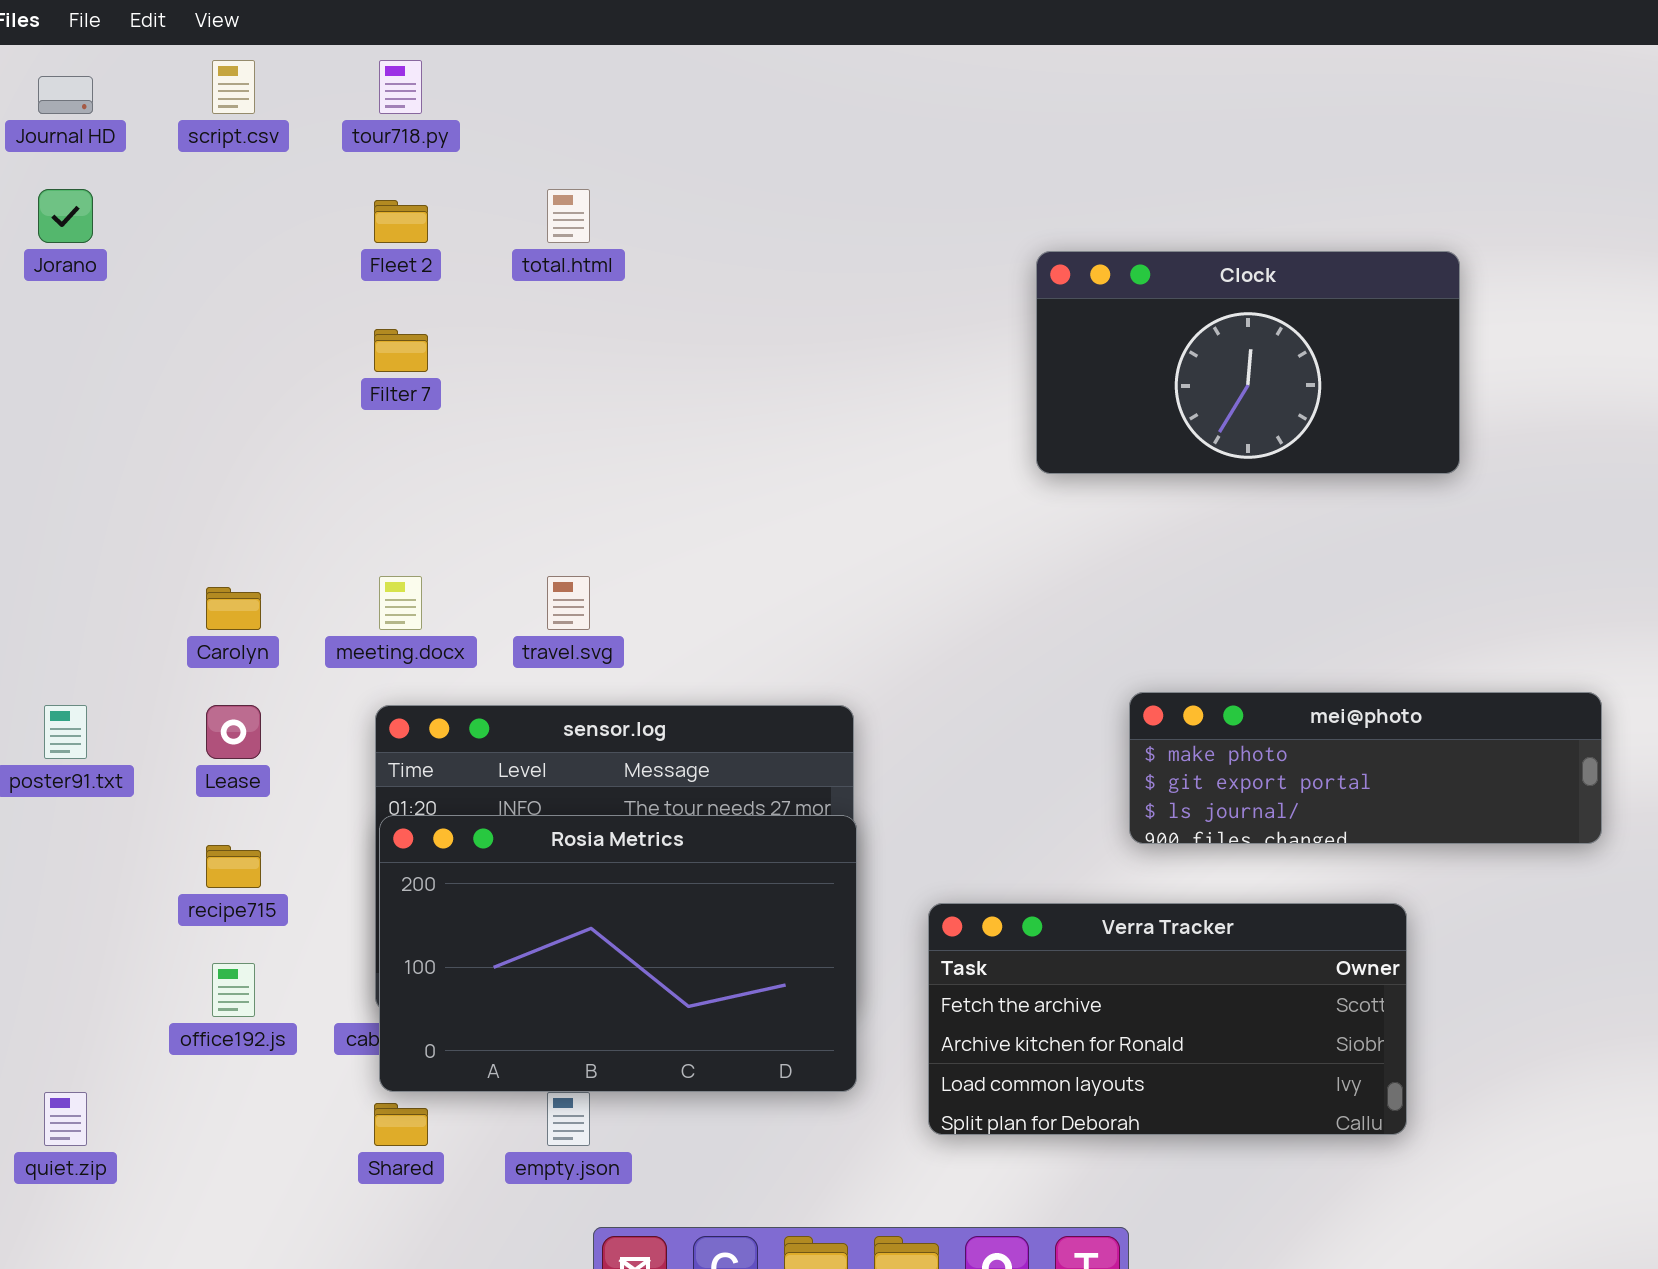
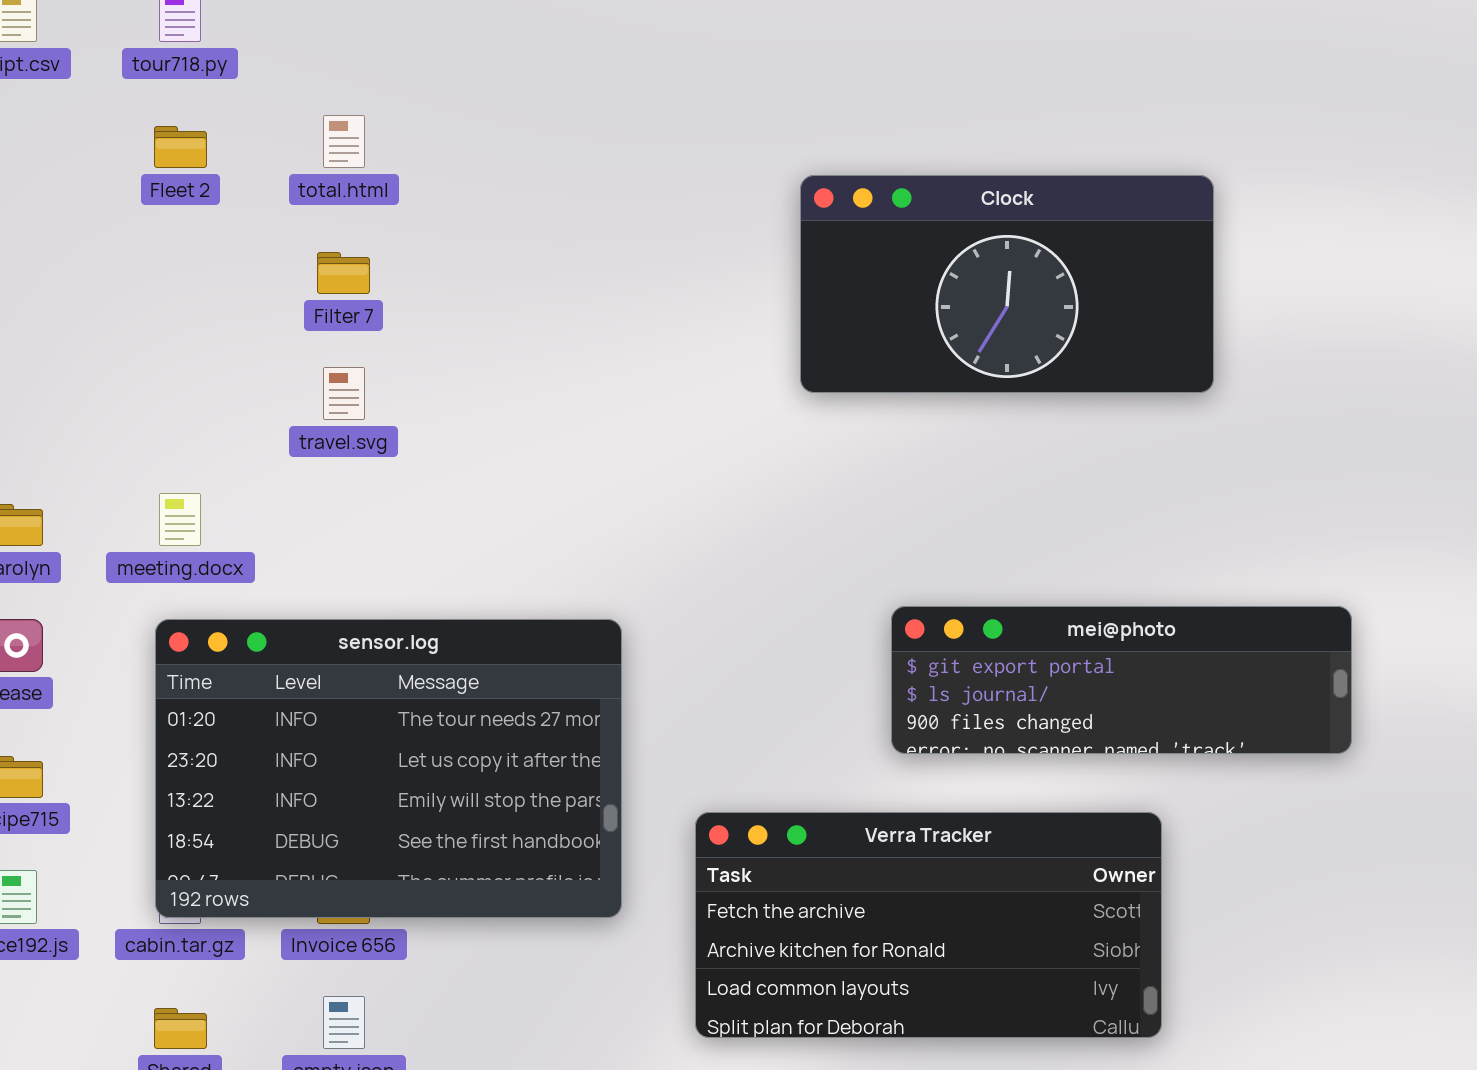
Filter 7: [374,329,428,372] -> [317,252,370,294], moved
travel.svg: [547,576,590,630] -> [323,367,365,420], moved
mei@photo: [1129,692,1602,844] -> [891,606,1352,754], scrolled down 1 row
Rosia Metrics: [379,815,857,1092] -> none, closed

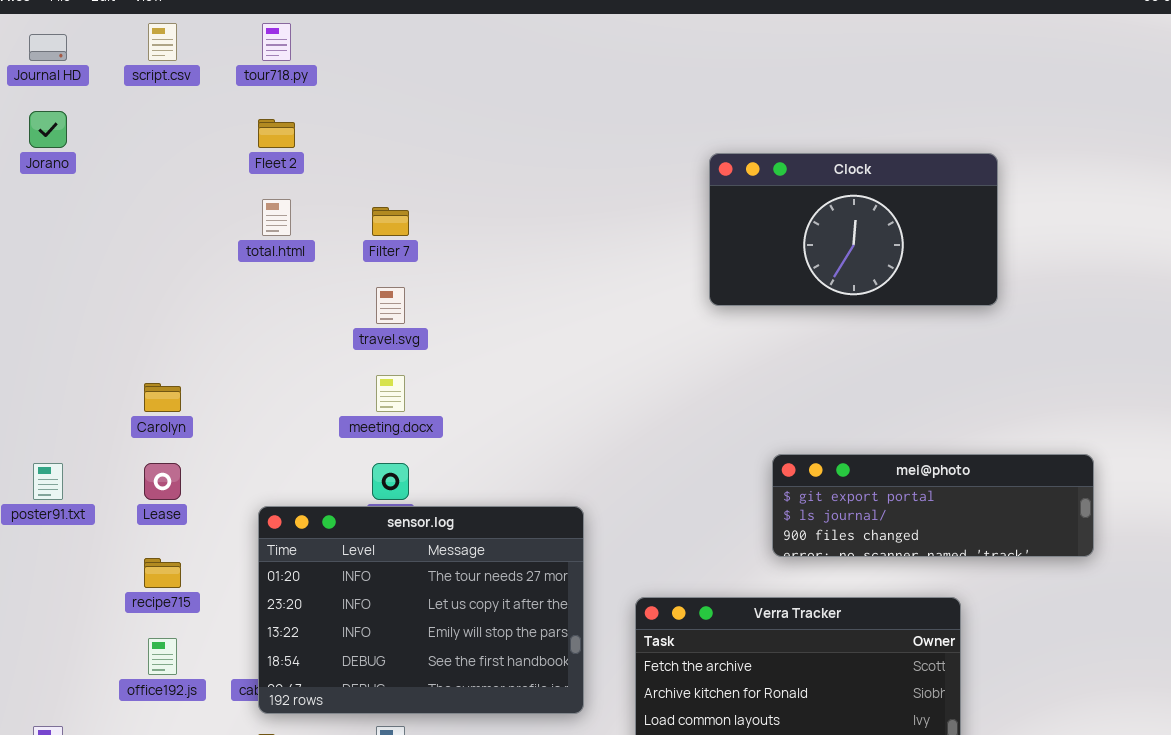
total.html: [323,115,365,168] -> [262,199,291,236], moved
meeting.docx: [159,493,201,546] -> [376,375,405,412], moved
sensor.log: [155,619,622,918] -> [258,506,584,714], moved

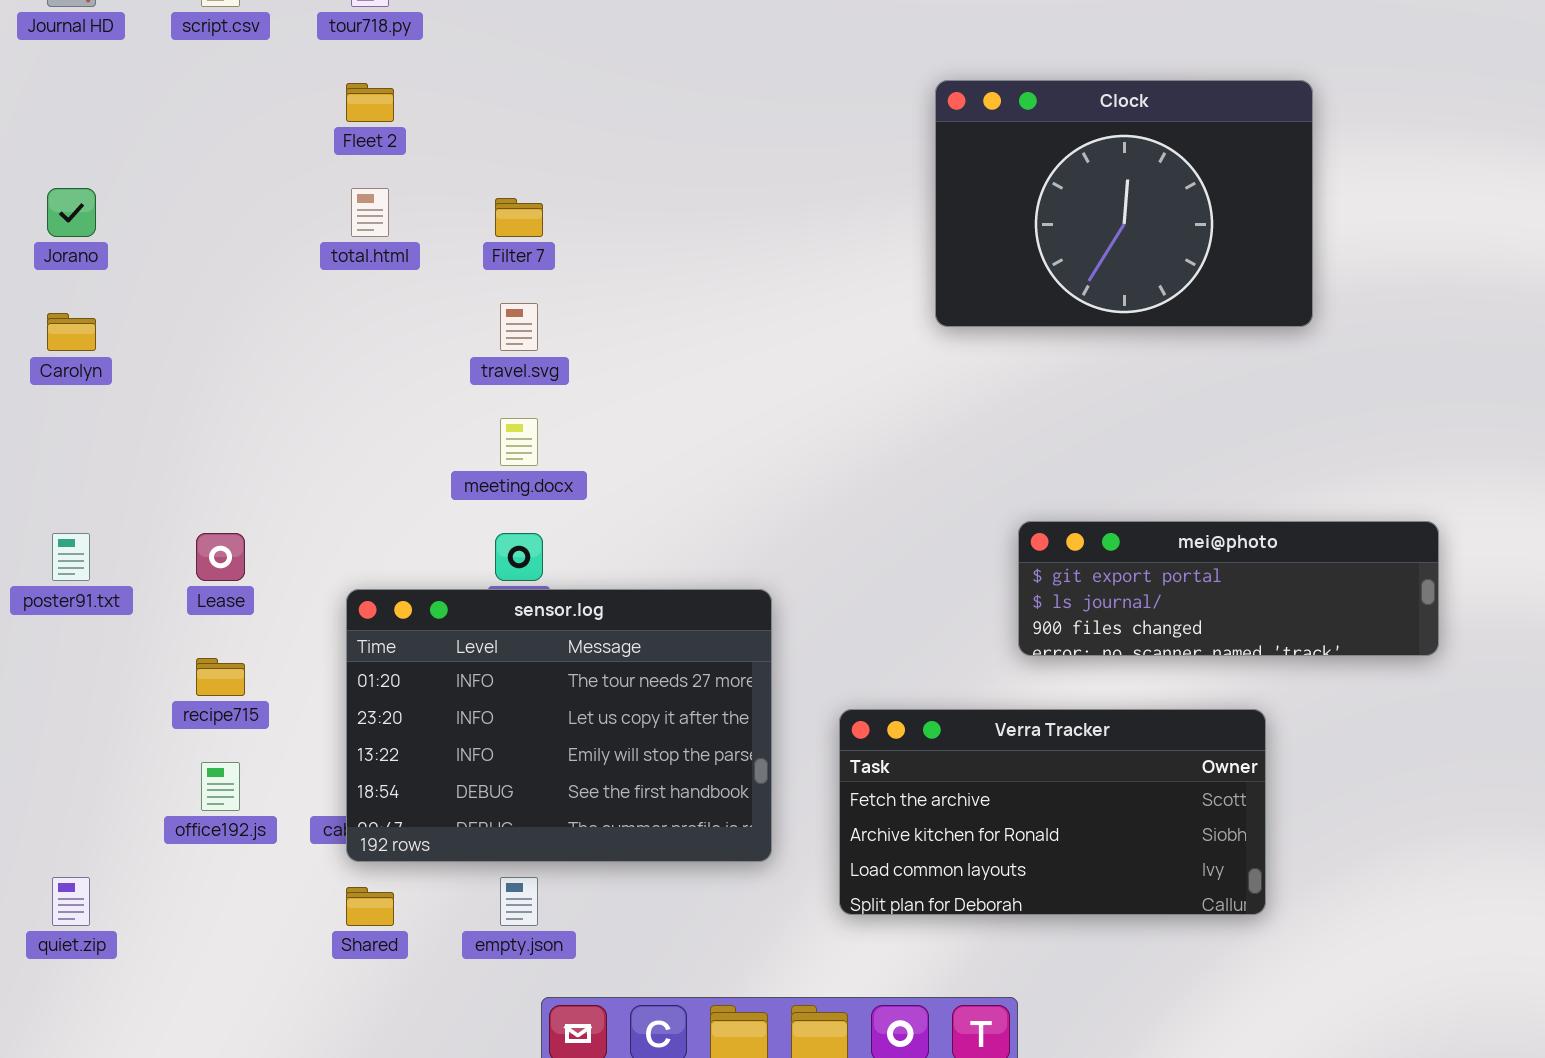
Jorano: [29,111,67,148] -> [47,188,96,237], moved
Clock: [709,153,998,306] -> [935,80,1313,327], resized
Carolyn: [144,383,181,412] -> [47,313,96,351], moved

